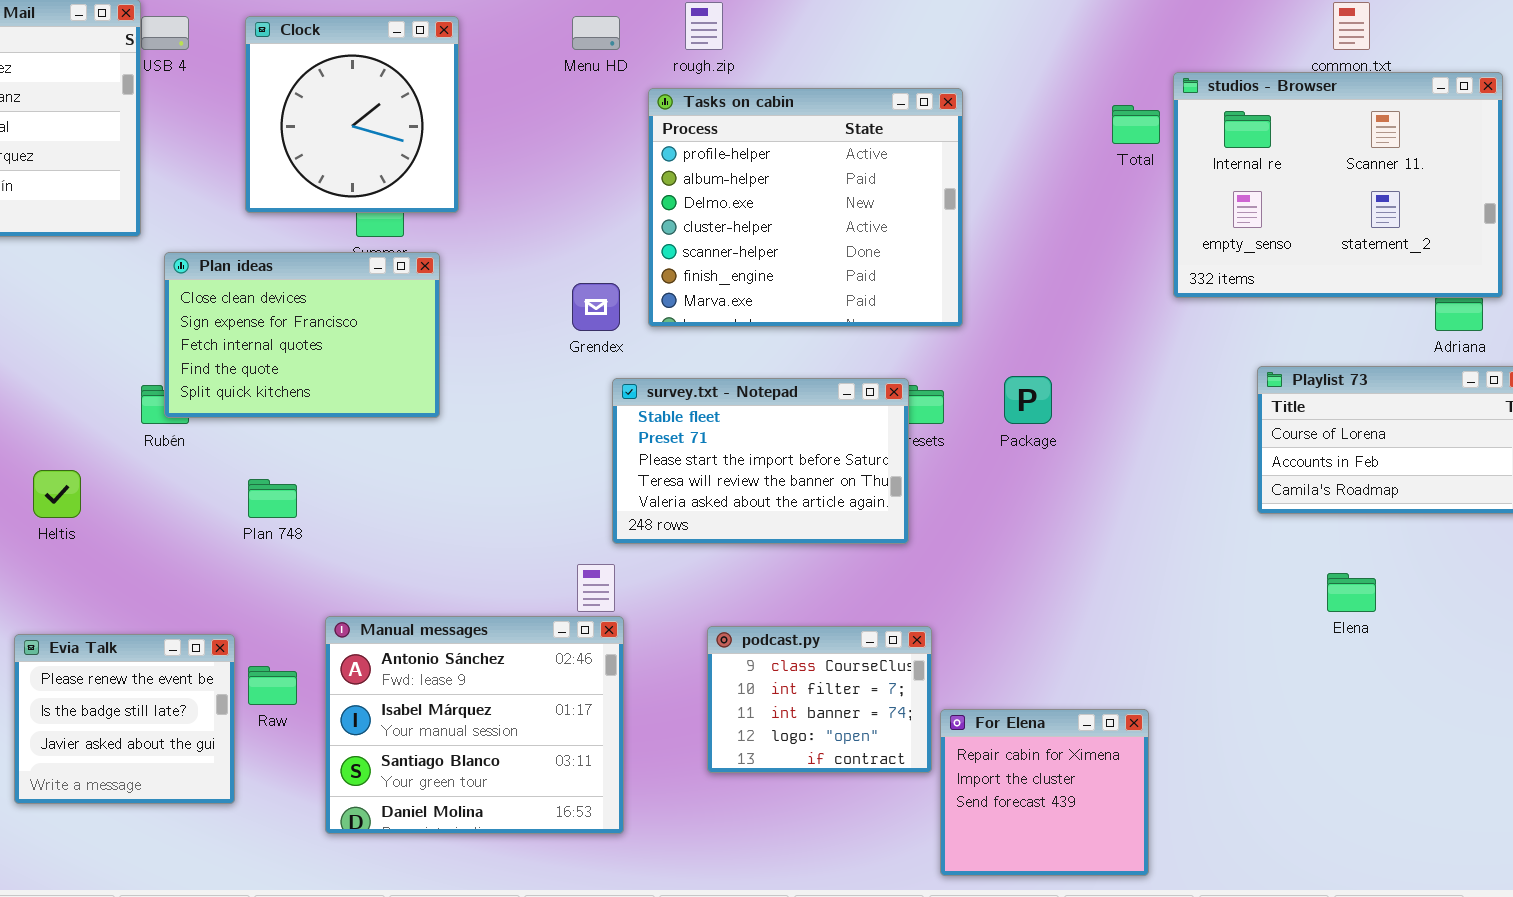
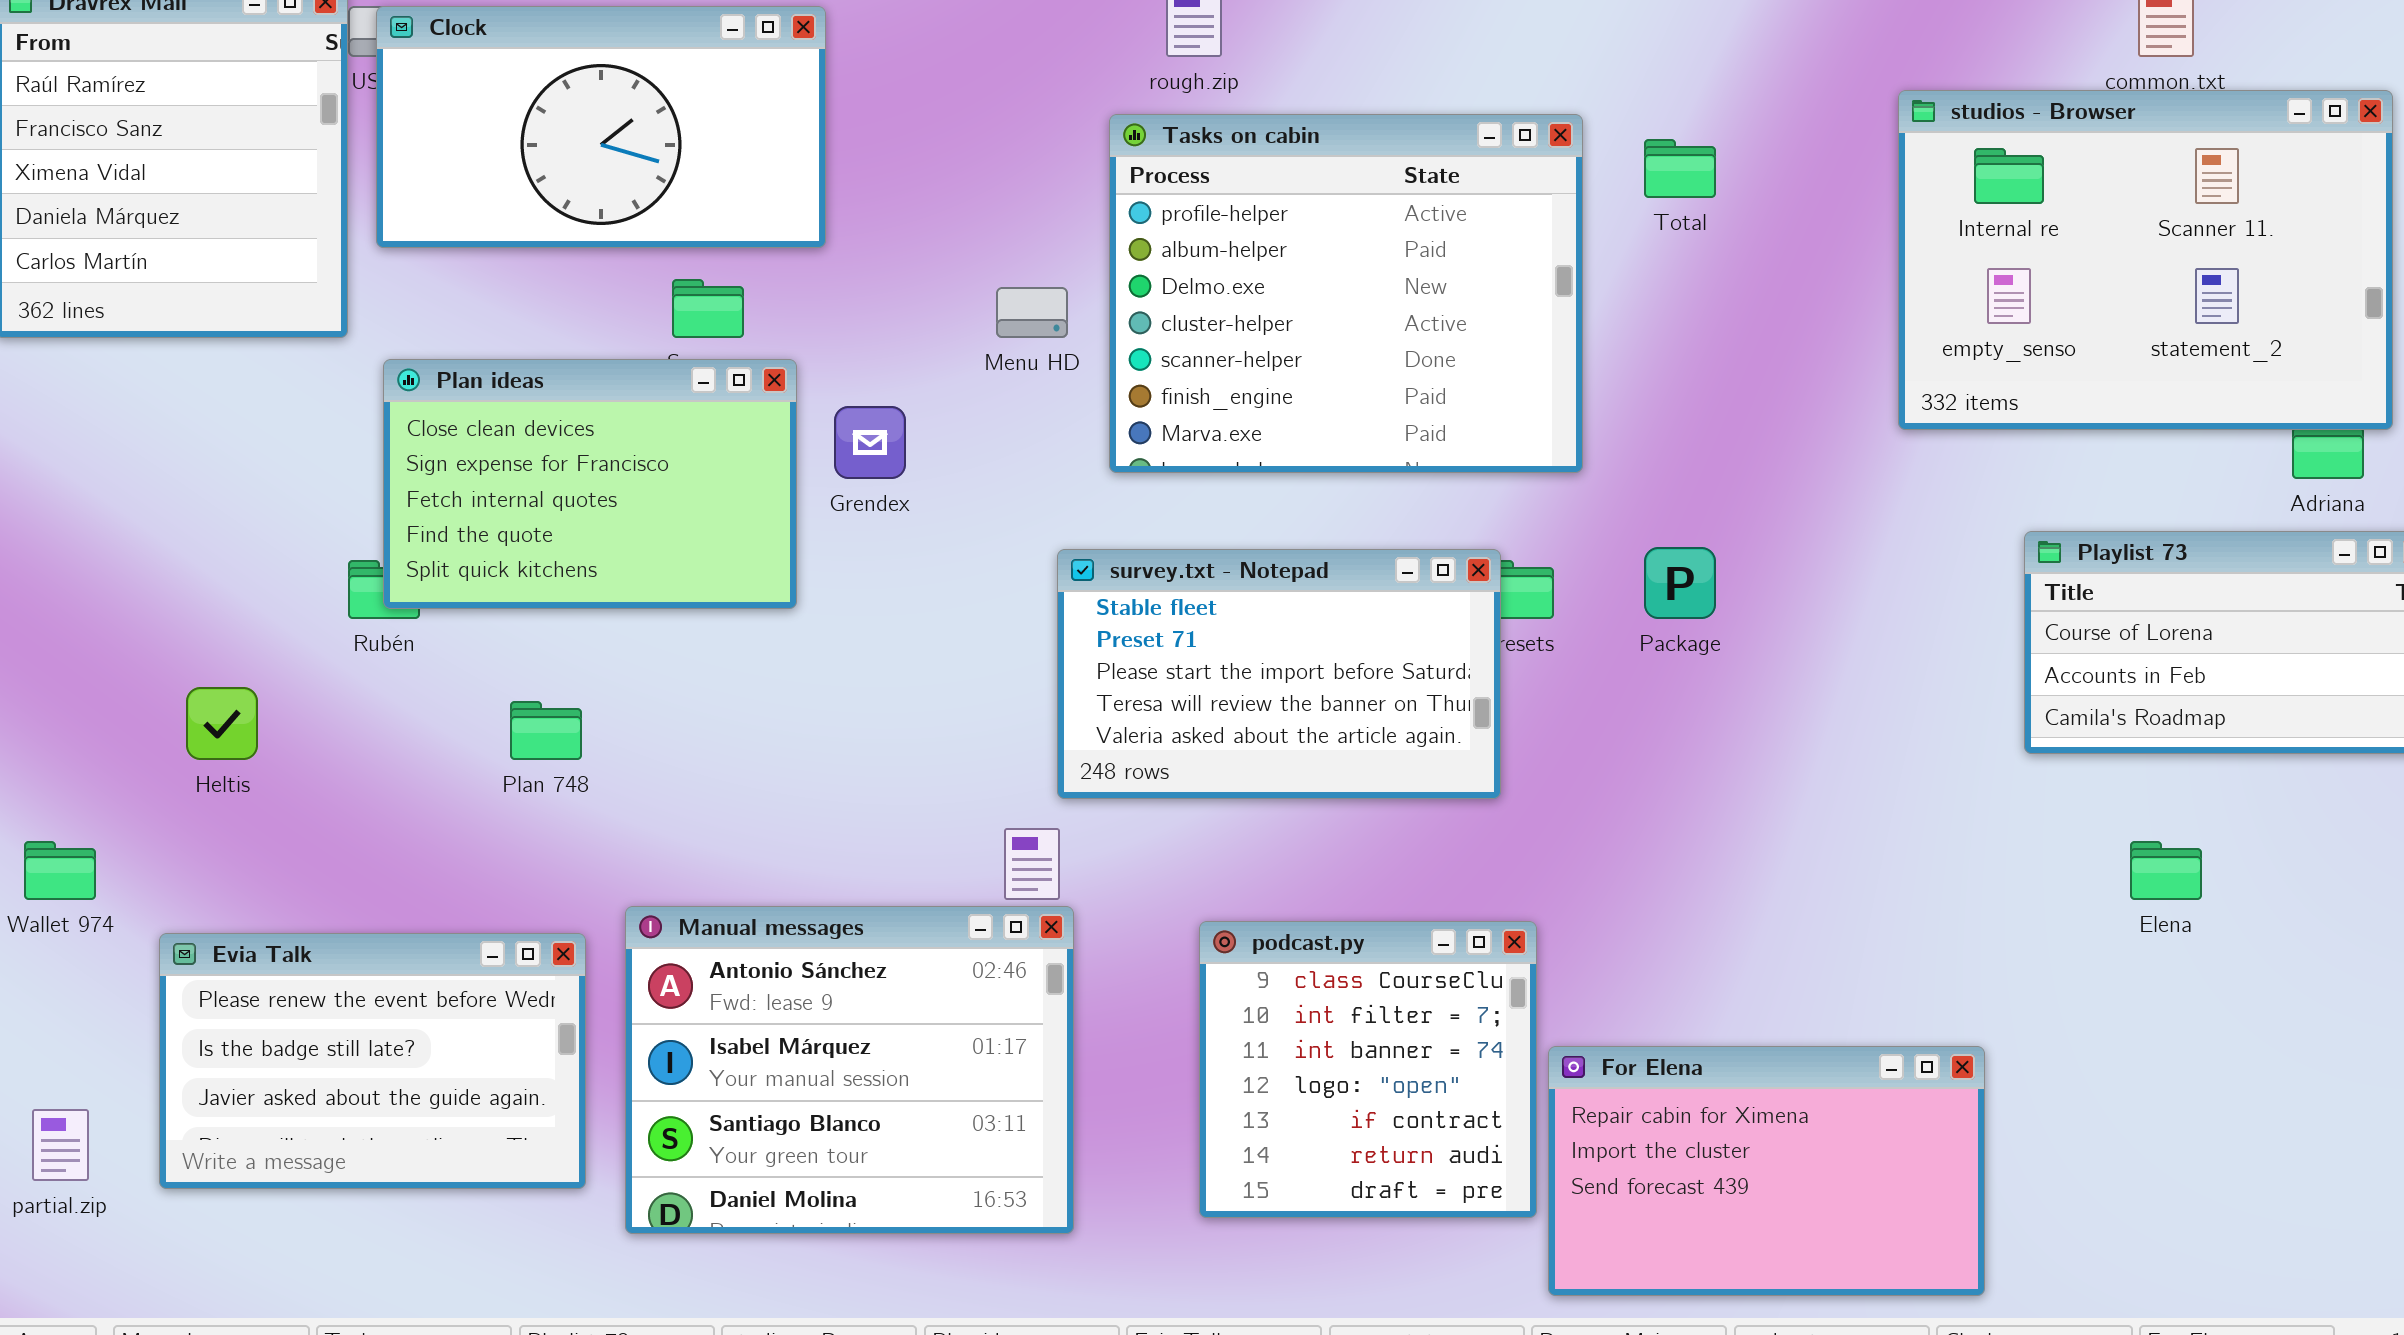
Clock: [245,16,459,213] -> [376,6,826,248], resized
Menu HD: [572,16,620,50] -> [996,287,1068,338], moved
Total: [1112,105,1160,144] -> [1644,139,1716,198], moved
Grendex: [572,283,620,331] -> [834,406,906,479], moved
podcast.py: [707,626,932,773] -> [1199,921,1537,1218], resized
Evia Talk: [14,634,235,804] -> [159,933,586,1189], resized
For Elena: [940,709,1149,876] -> [1548,1046,1985,1296], resized

